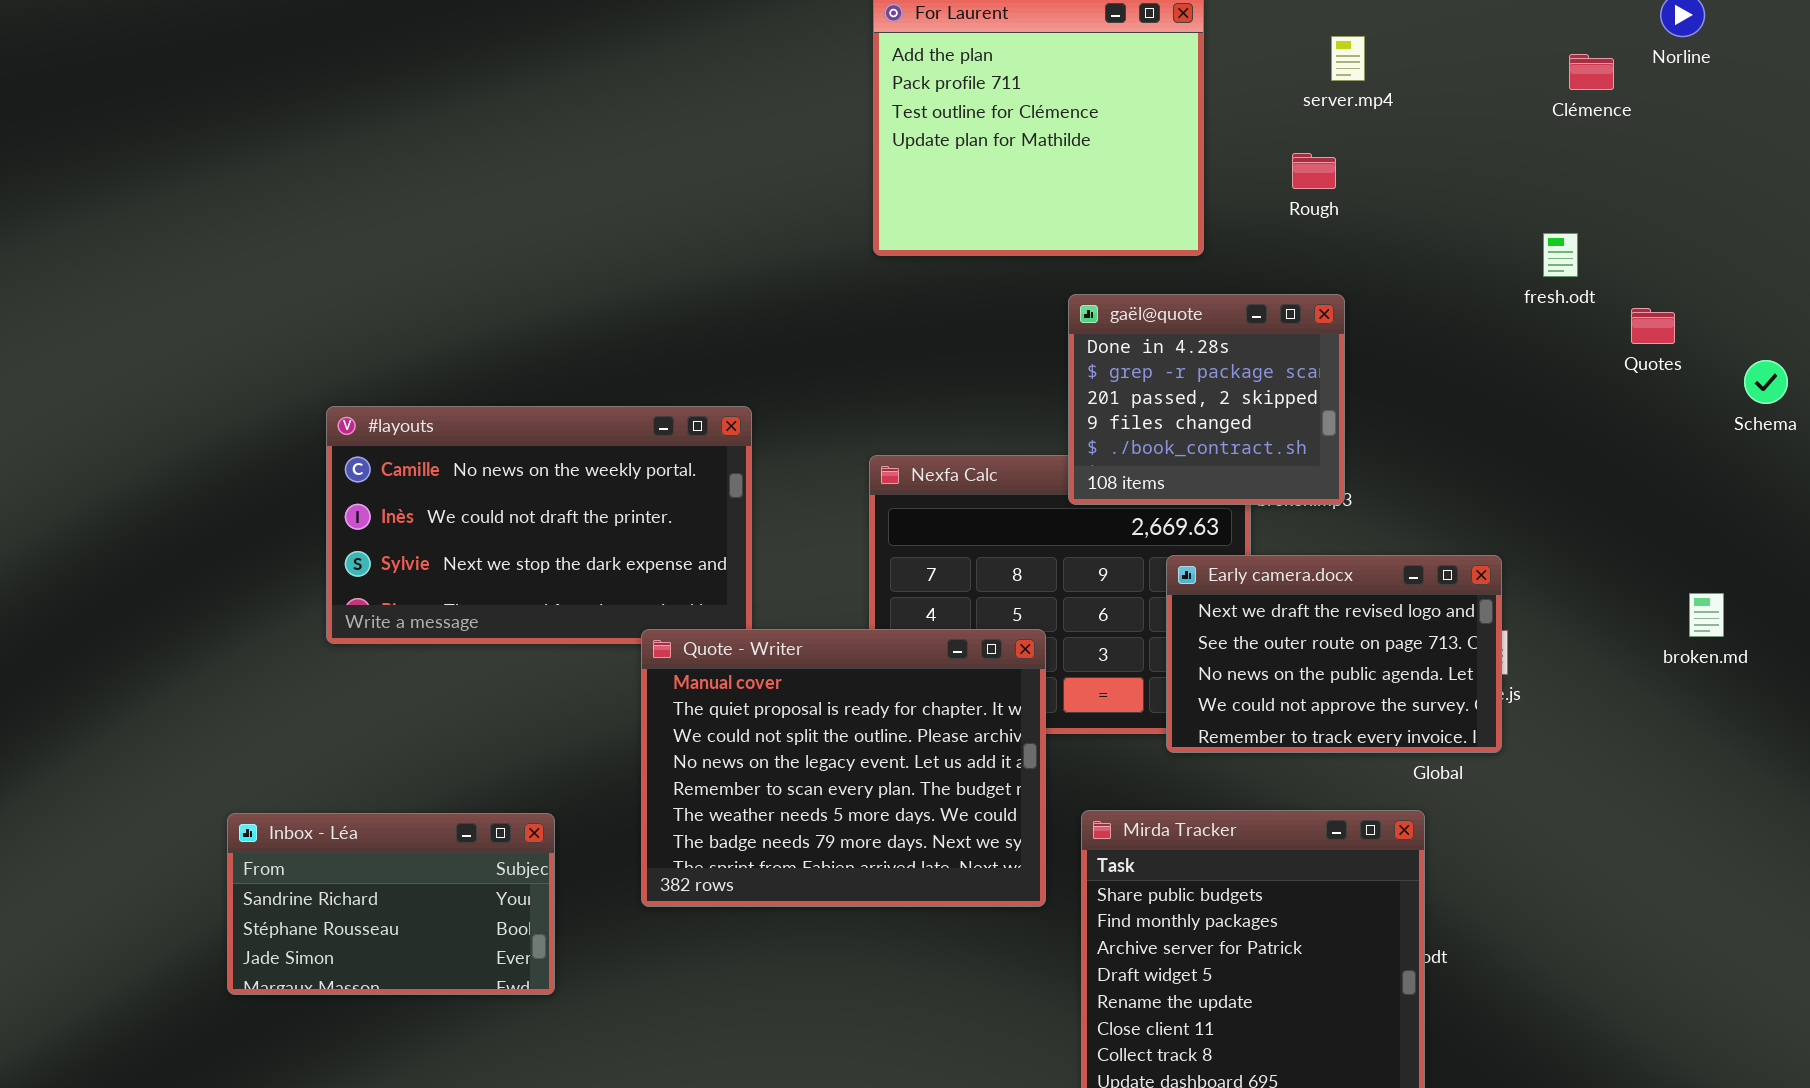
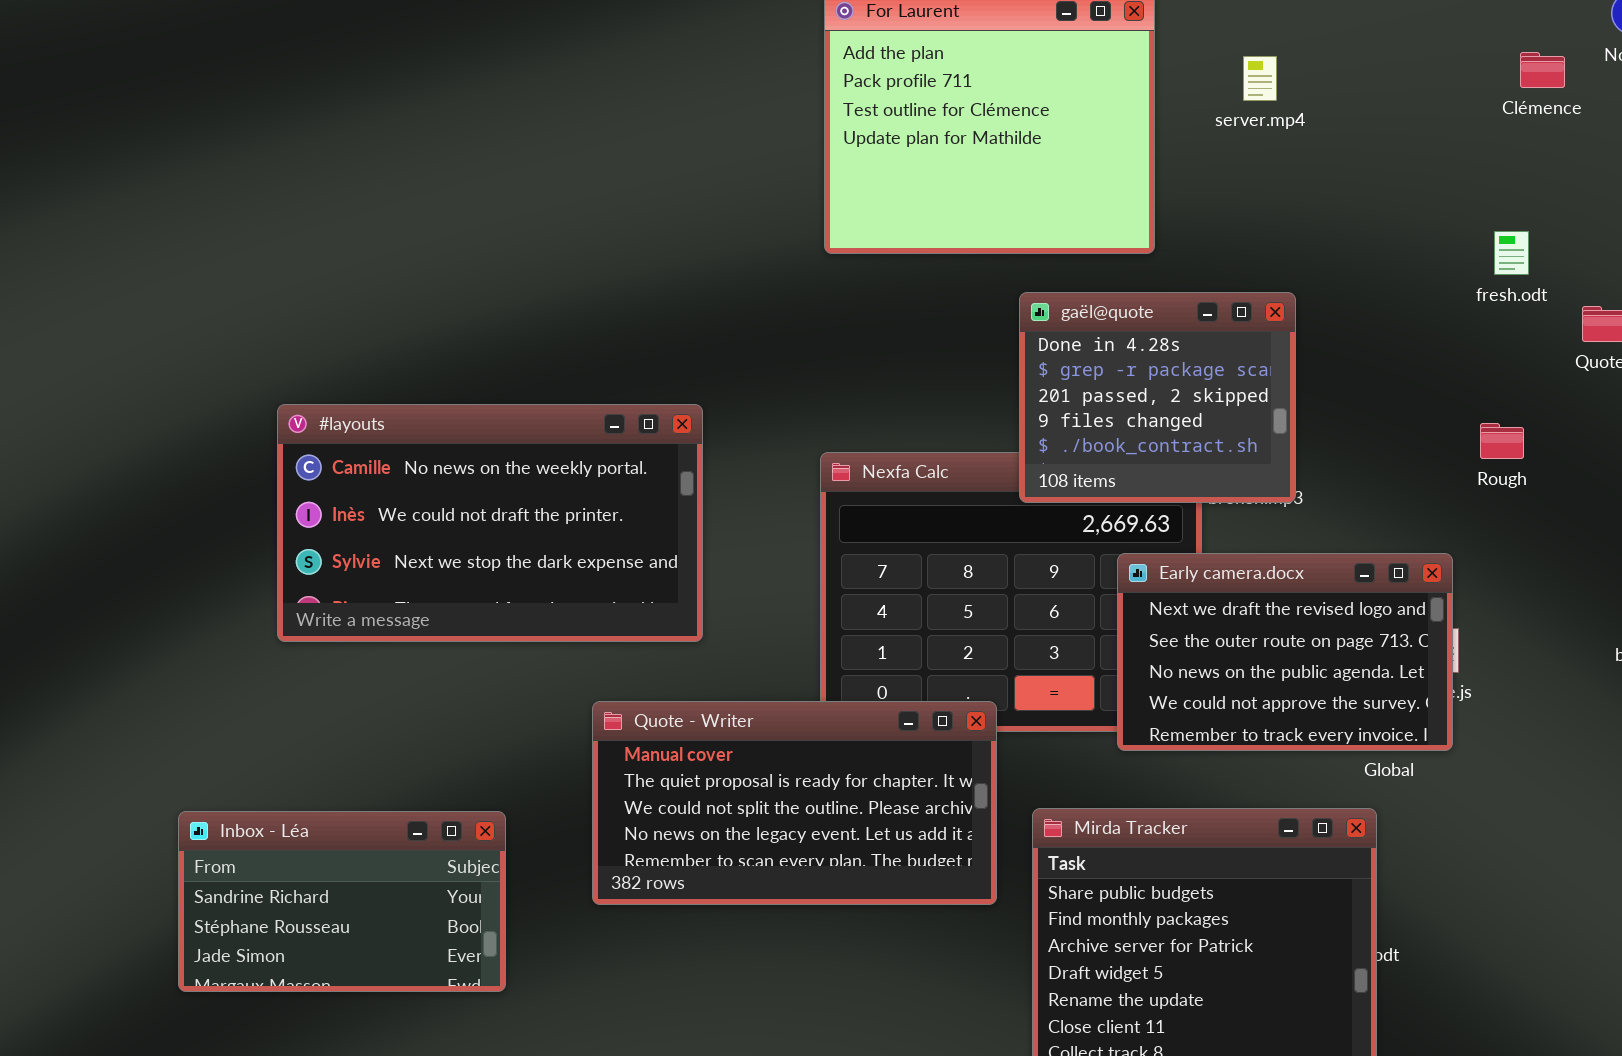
server.mp4: [1331,36,1365,81] -> [1243,56,1277,101], moved
Rough: [1292,153,1336,189] -> [1480,423,1524,459], moved
Quote - Writer: [641,629,1046,907] -> [592,701,997,905], resized

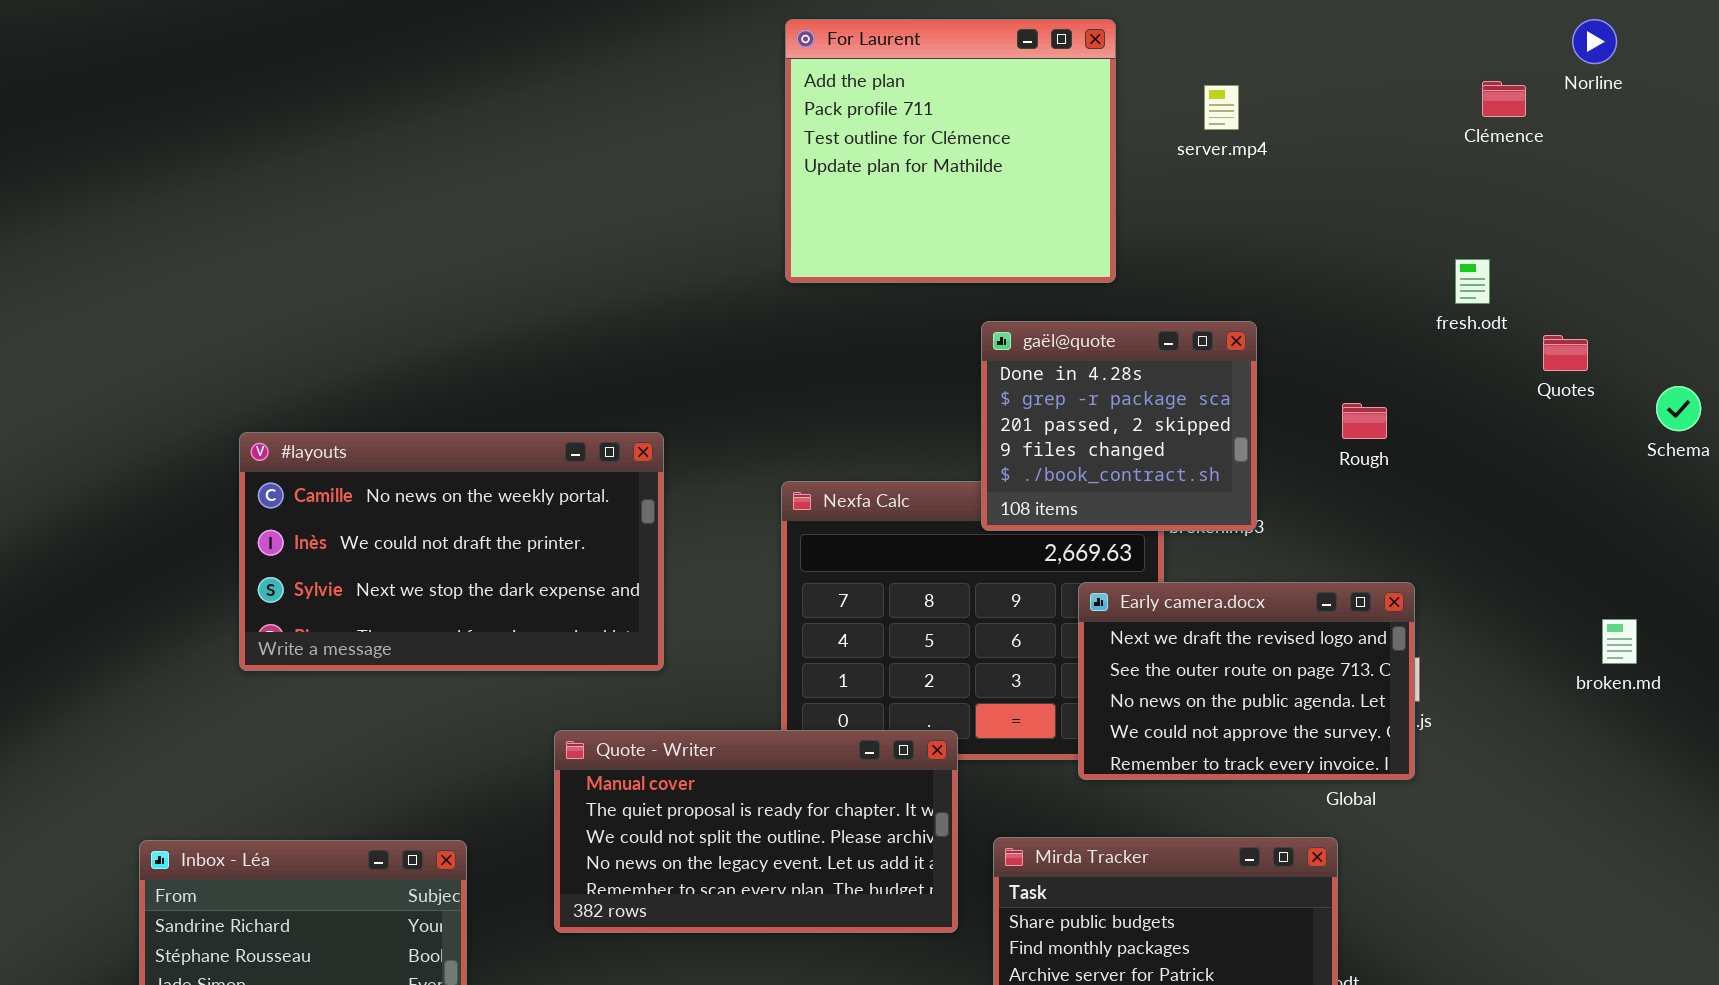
Rough: [1480,423,1524,459] -> [1342,403,1387,439], moved

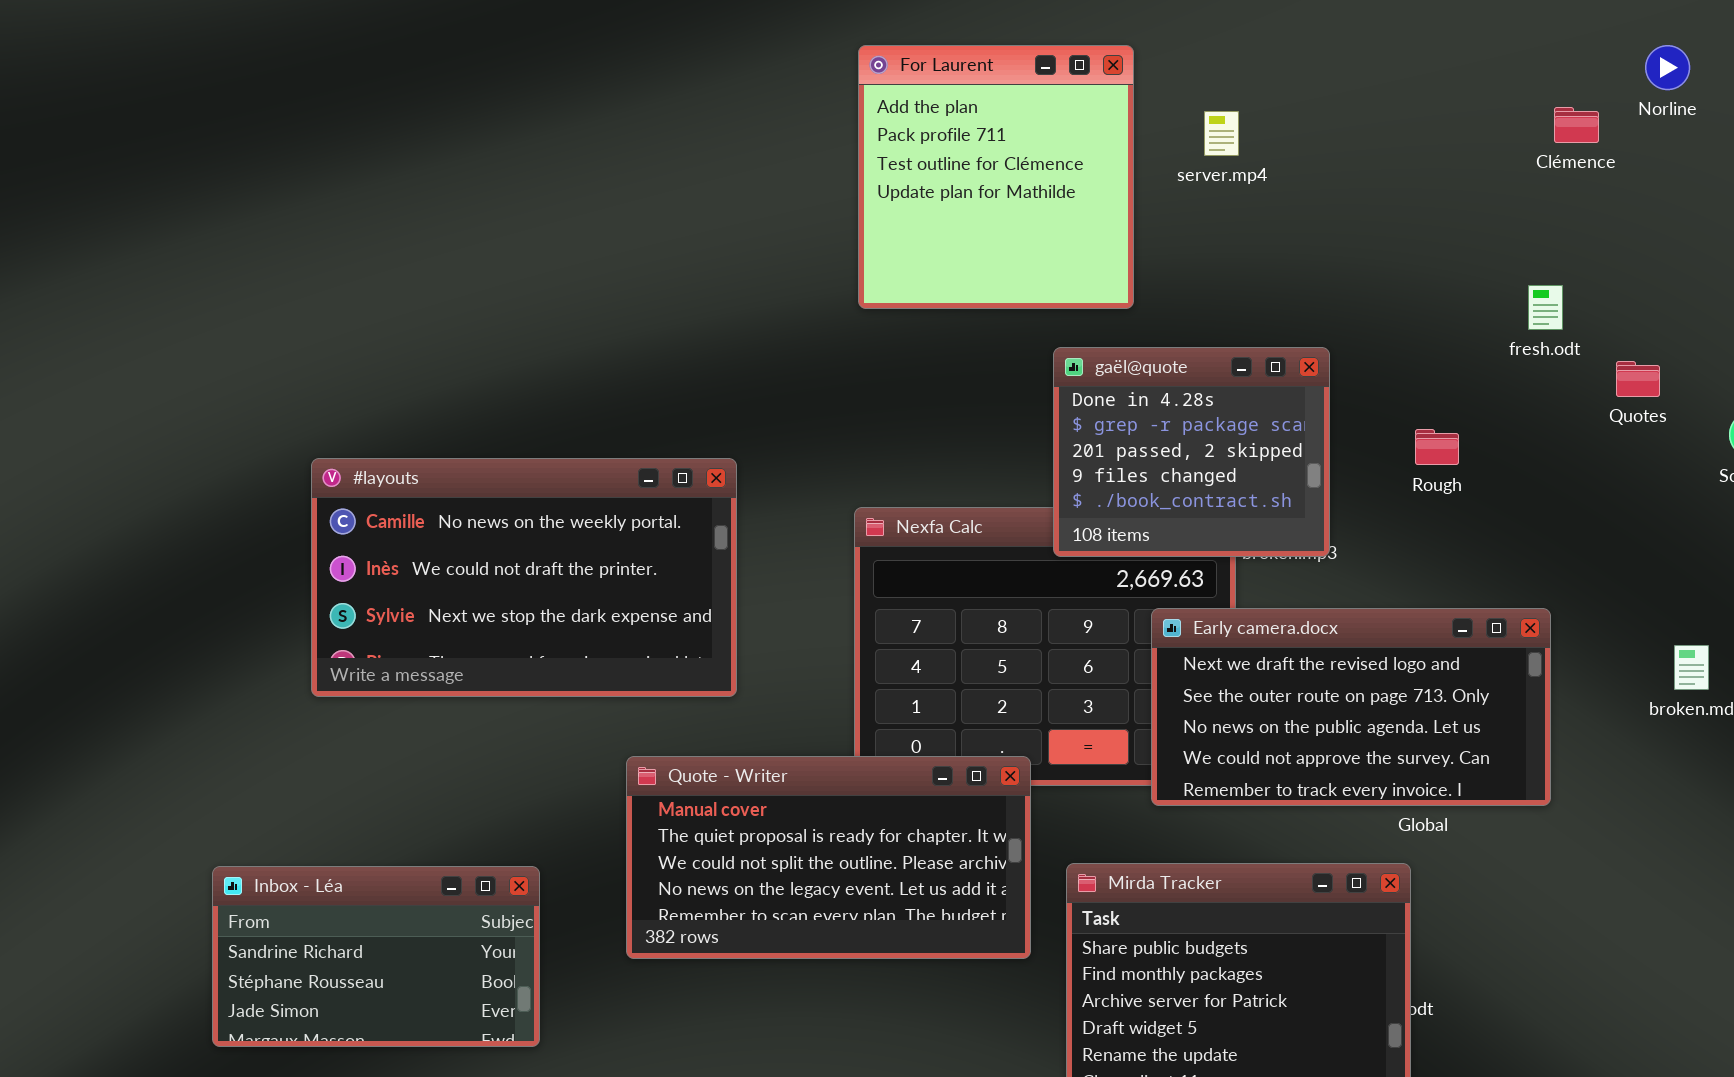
For Laurent: [785,19,1116,283] -> [858,45,1134,309], resized
server.mp4: [1204,85,1239,130] -> [1204,111,1239,156], moved
Early camera.docx: [1078,582,1415,780] -> [1151,608,1551,806], resized

